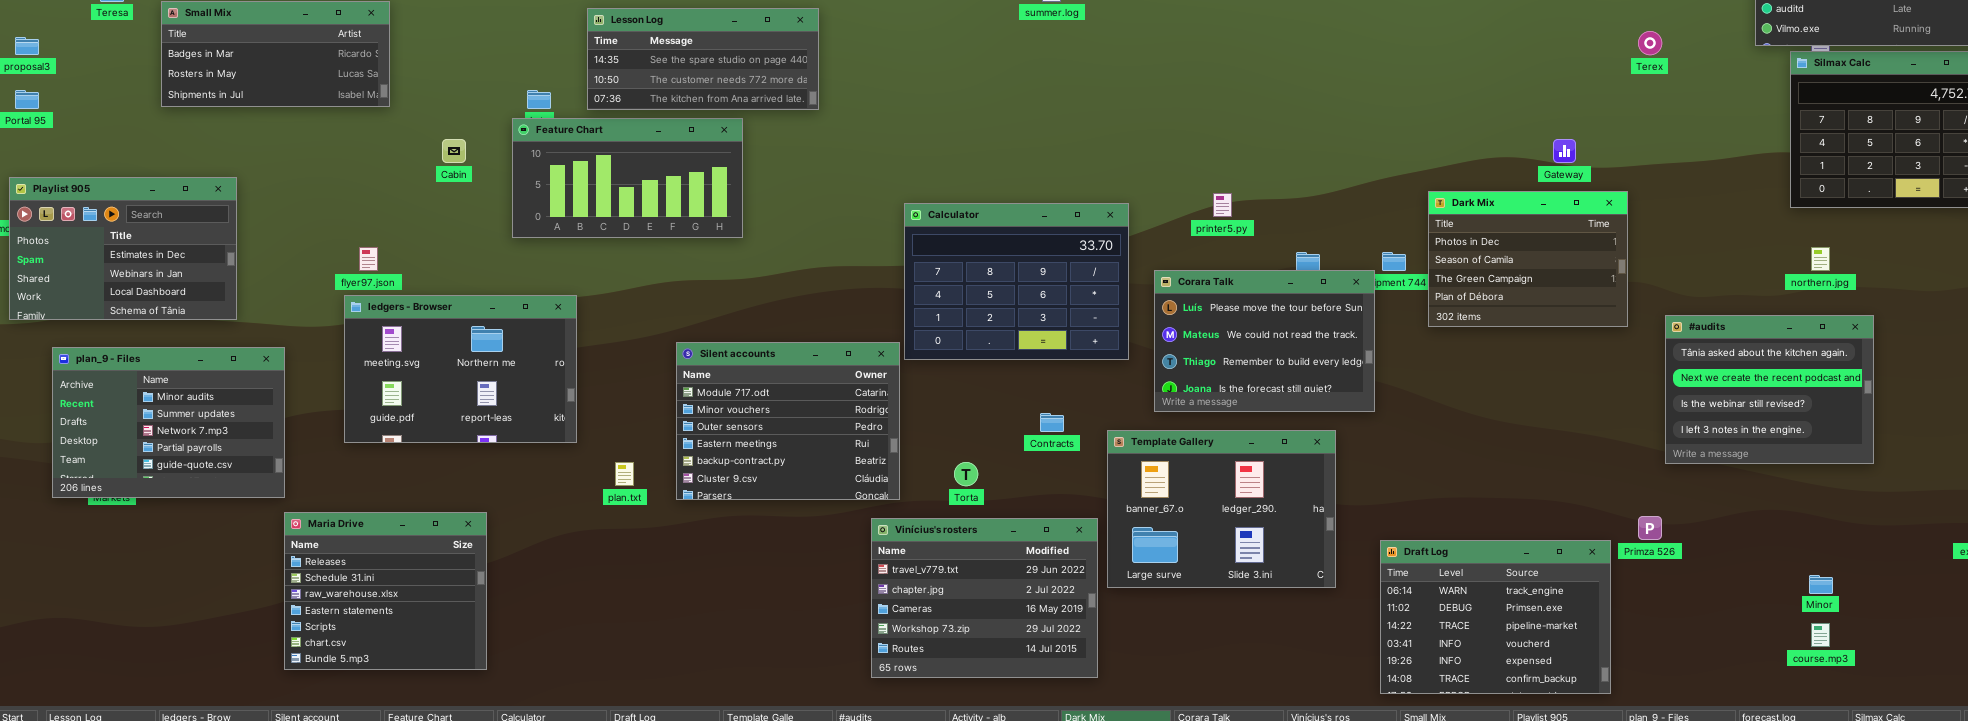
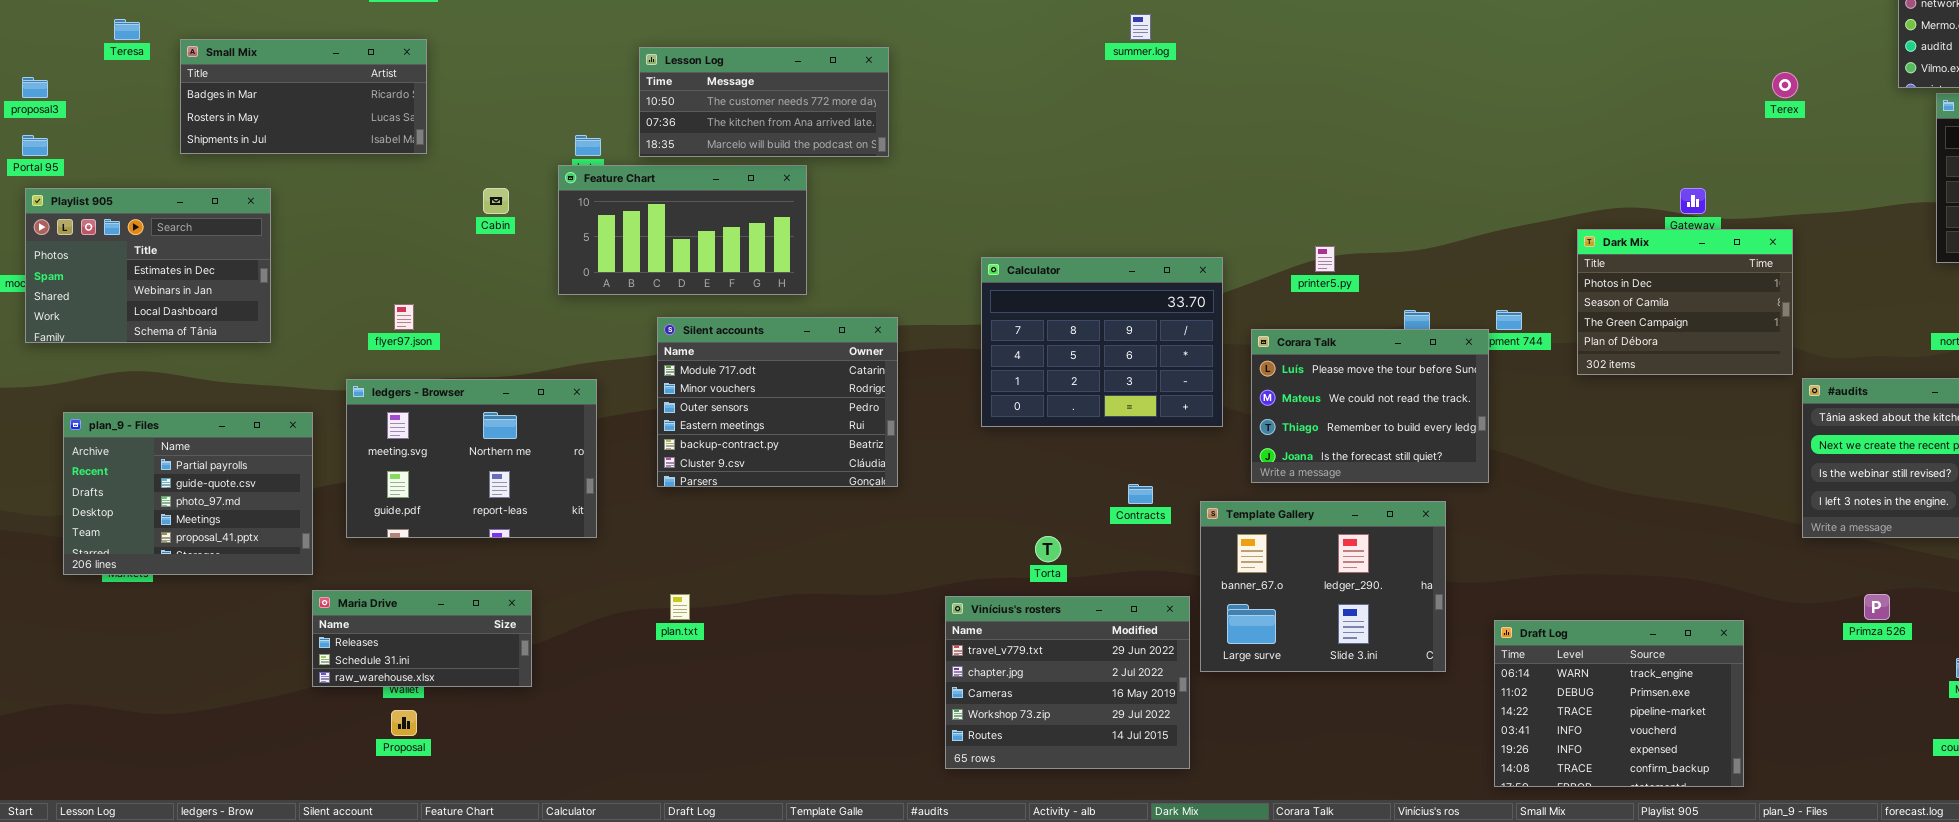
Lesson Log: [587,8,819,110] -> [639,47,889,157], scrolled down 1 row
Playlist 905: [9,177,237,320] -> [25,188,271,343], moved
Dark Mix: [1428,191,1628,327] -> [1577,229,1793,375], moved
ledgers - Browser: [344,295,577,443] -> [346,379,597,538], moved
Silent accounts: [676,342,900,500] -> [657,317,898,487], moved
plan_9 - Files: [52,347,285,498] -> [63,412,313,575], scrolled down 3 rows
plan.txt: [615,462,634,486] -> [670,594,690,620], moved
Maria Drive: [284,512,487,670] -> [312,590,532,687], resized
Primza 526: [1638,516,1662,540] -> [1864,594,1890,620], moved

